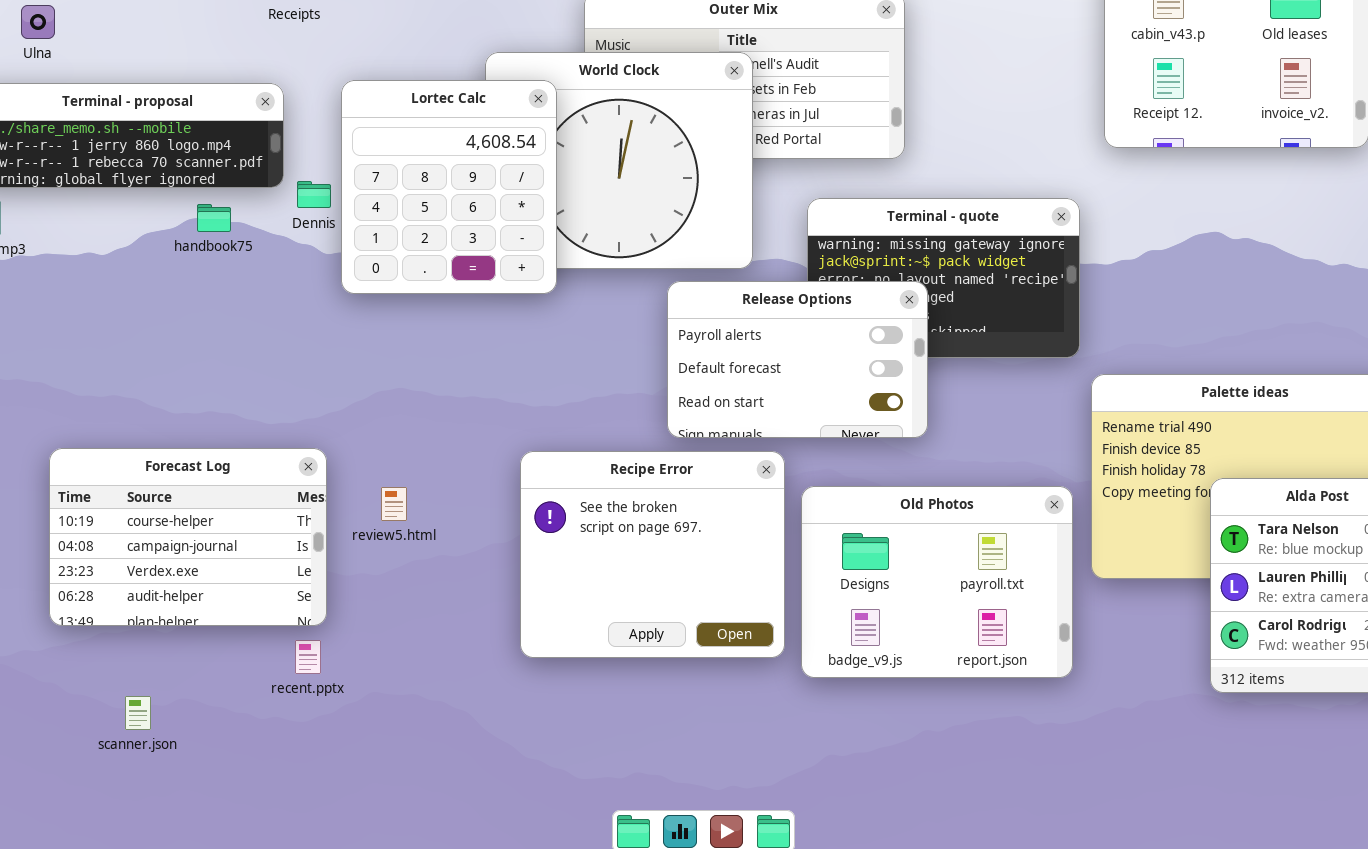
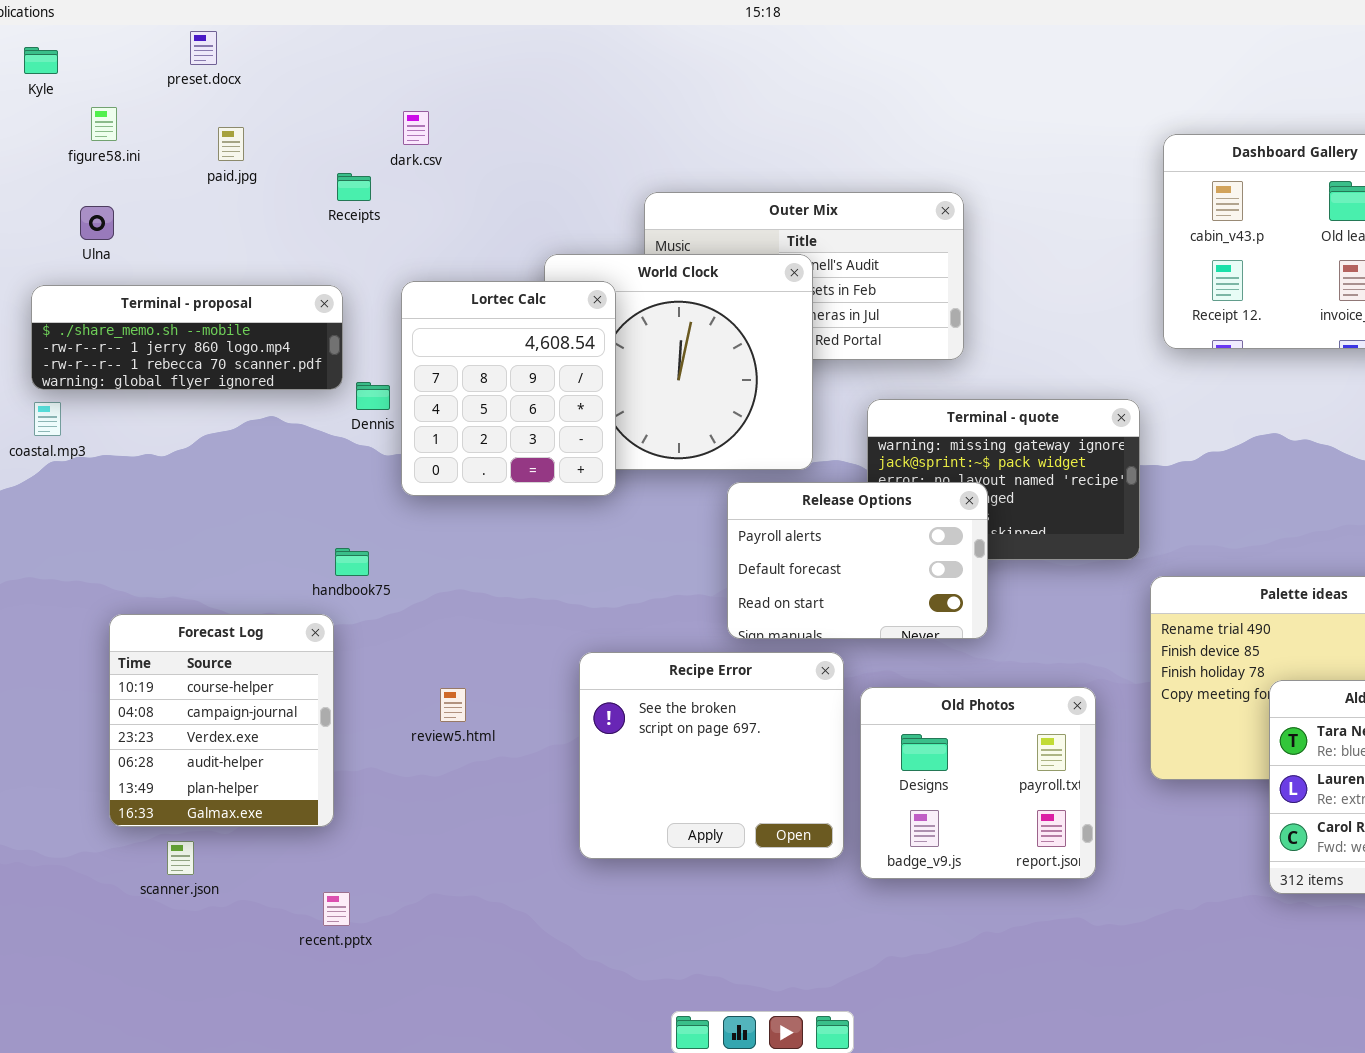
handbook75: [197,204,231,232] -> [335,548,369,576], moved
Forecast Log: [49,448,327,626] -> [109,614,334,827], resized
Old Photos: [801,486,1073,678] -> [860,687,1096,879], resized
recent.pptx: [295,640,321,674] -> [323,892,350,926], moved
scanner.json: [125,696,151,730] -> [167,841,194,875], moved

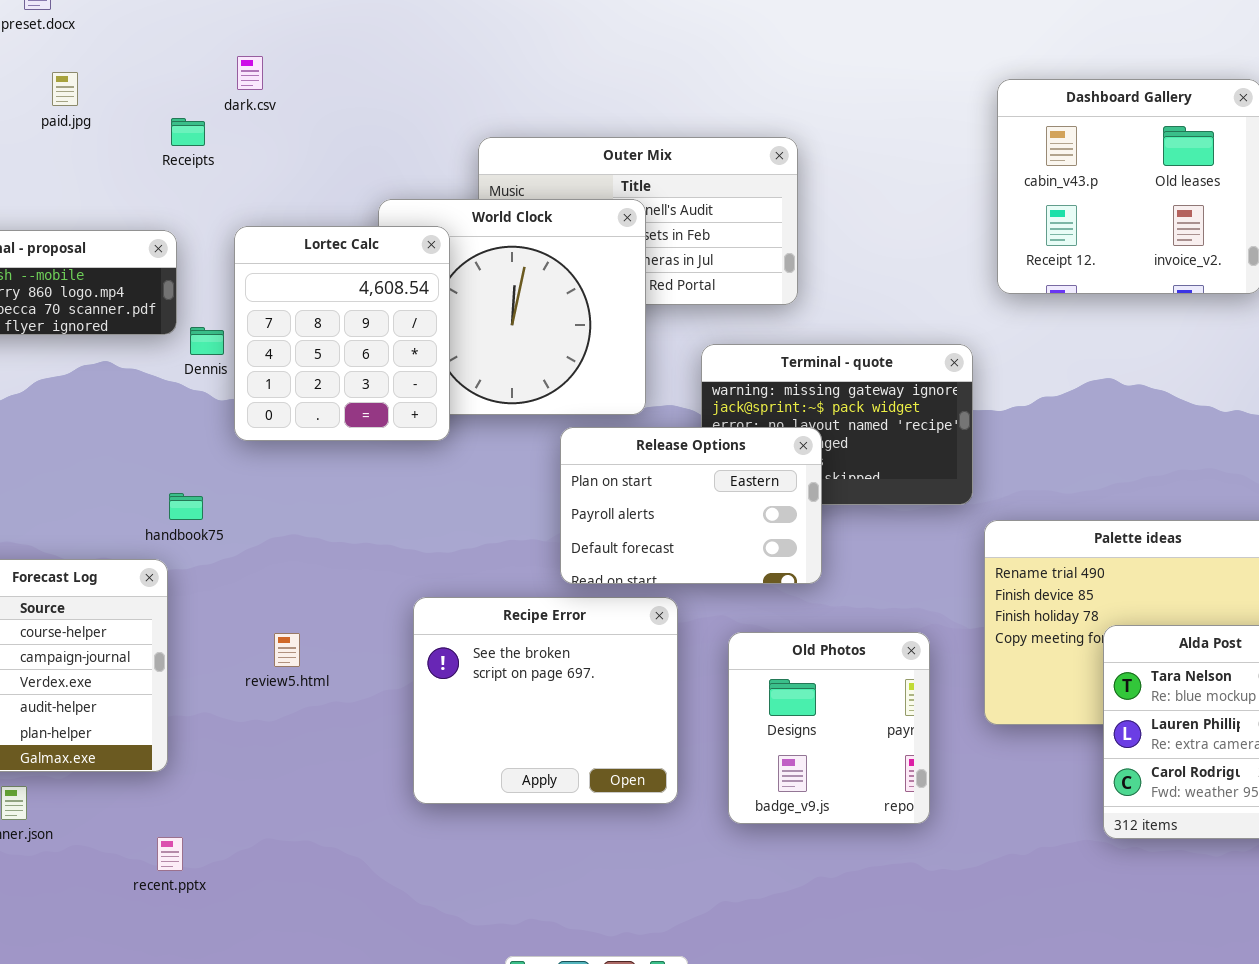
Release Options: [727,482,988,639] -> [560,427,822,584], scrolled up 1 row
Old Photos: [860,687,1096,879] -> [728,632,930,824], resized

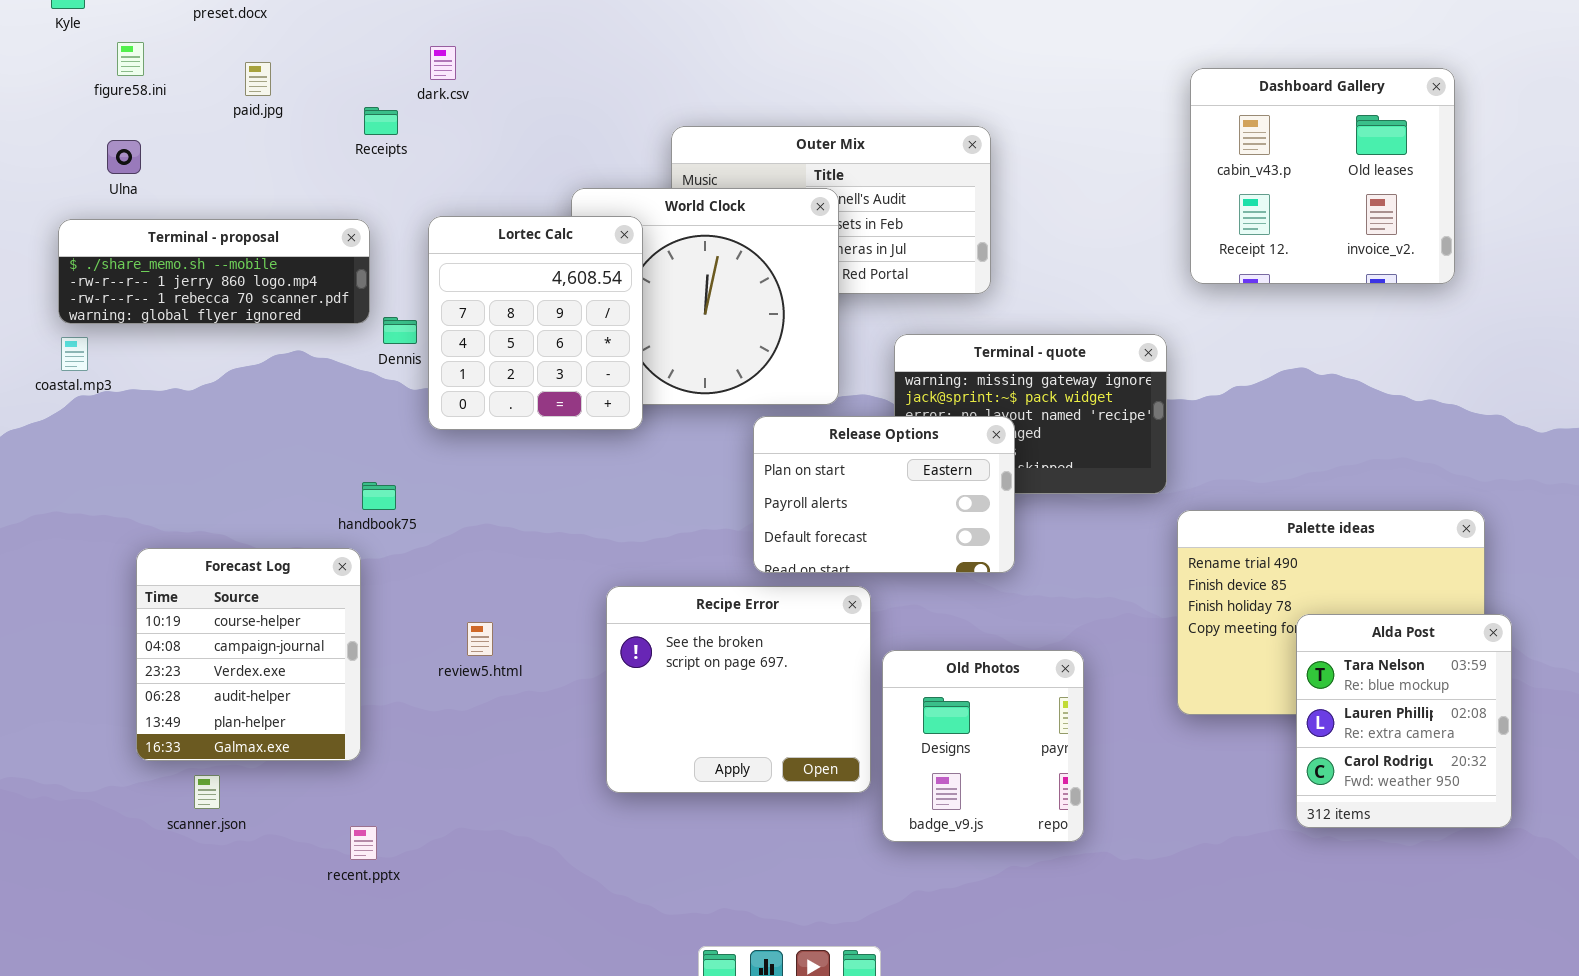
Old Photos: [728,632,930,824] -> [882,650,1084,842], moved

